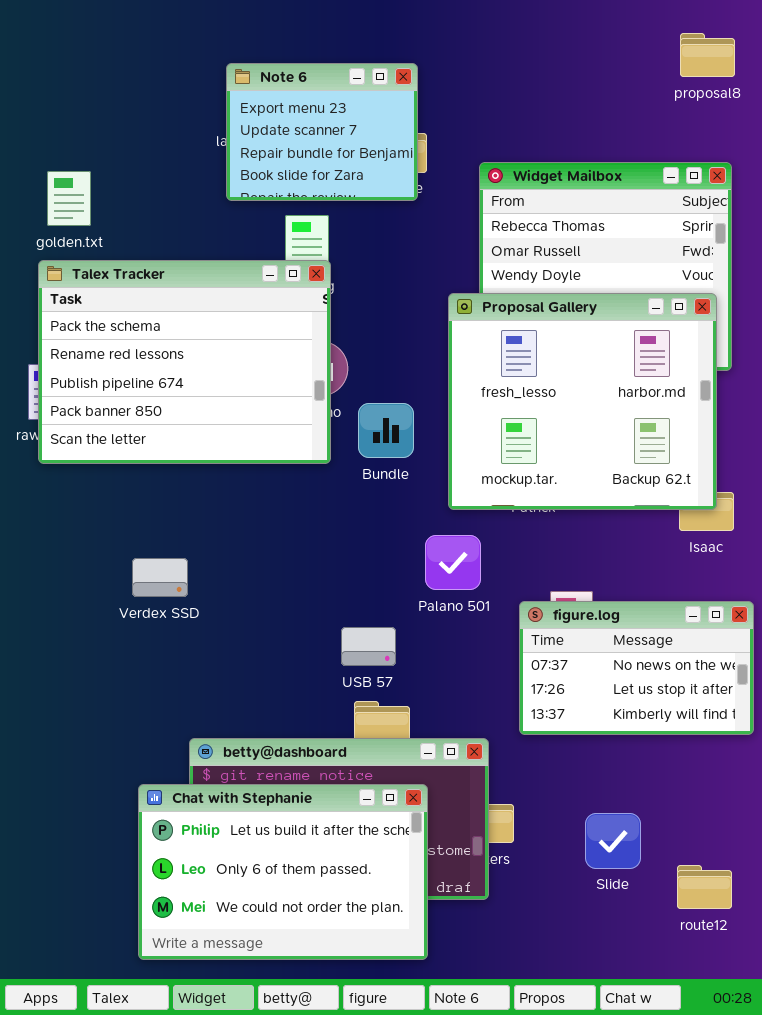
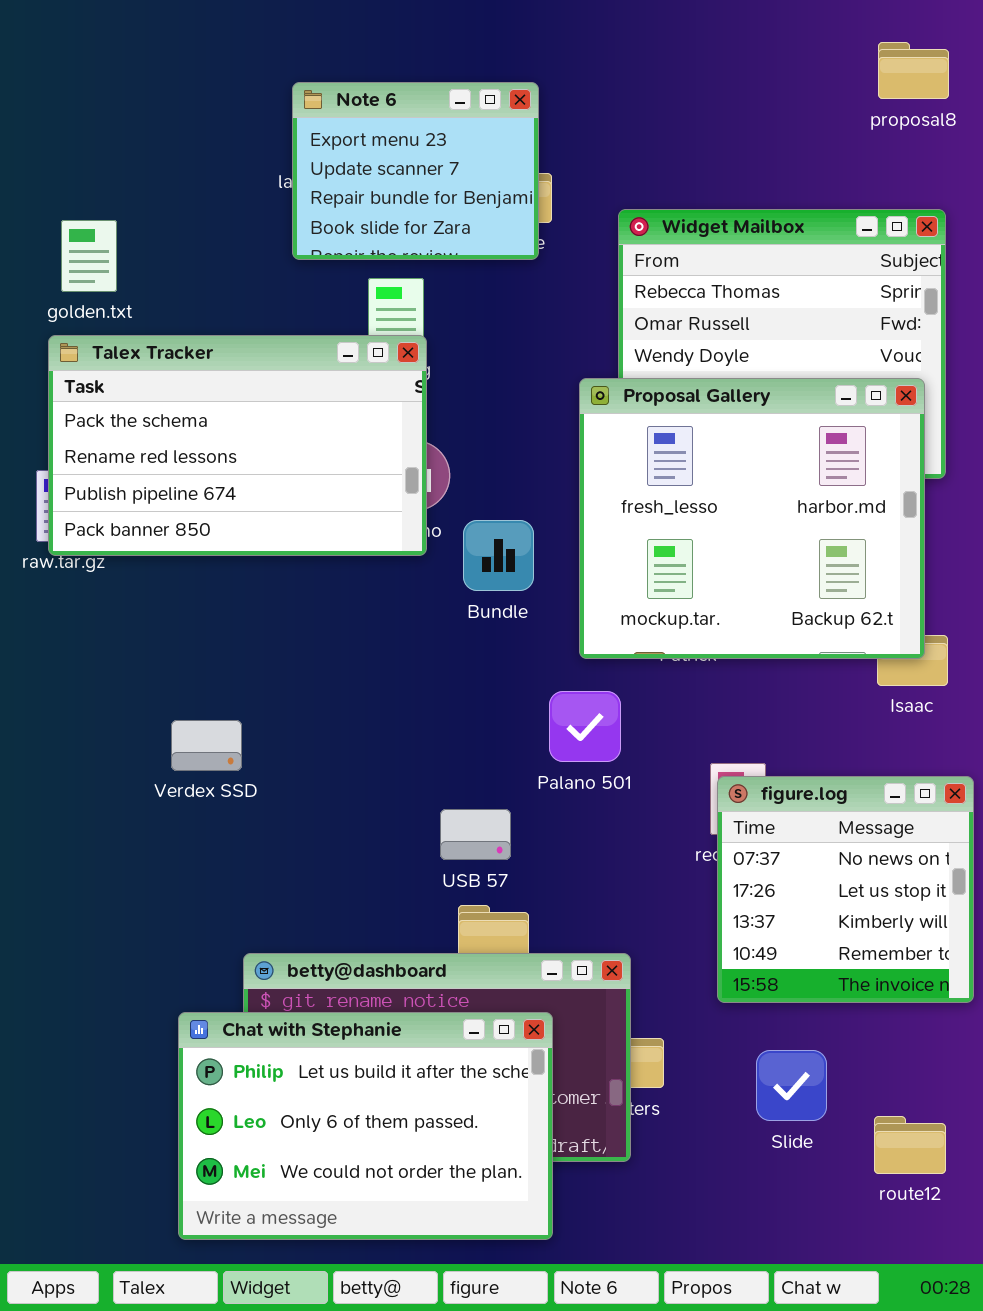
Talex Tracker: [38,260,331,464] -> [48,335,427,556], resized
figure.log: [519,601,754,735] -> [717,776,974,1003], resized

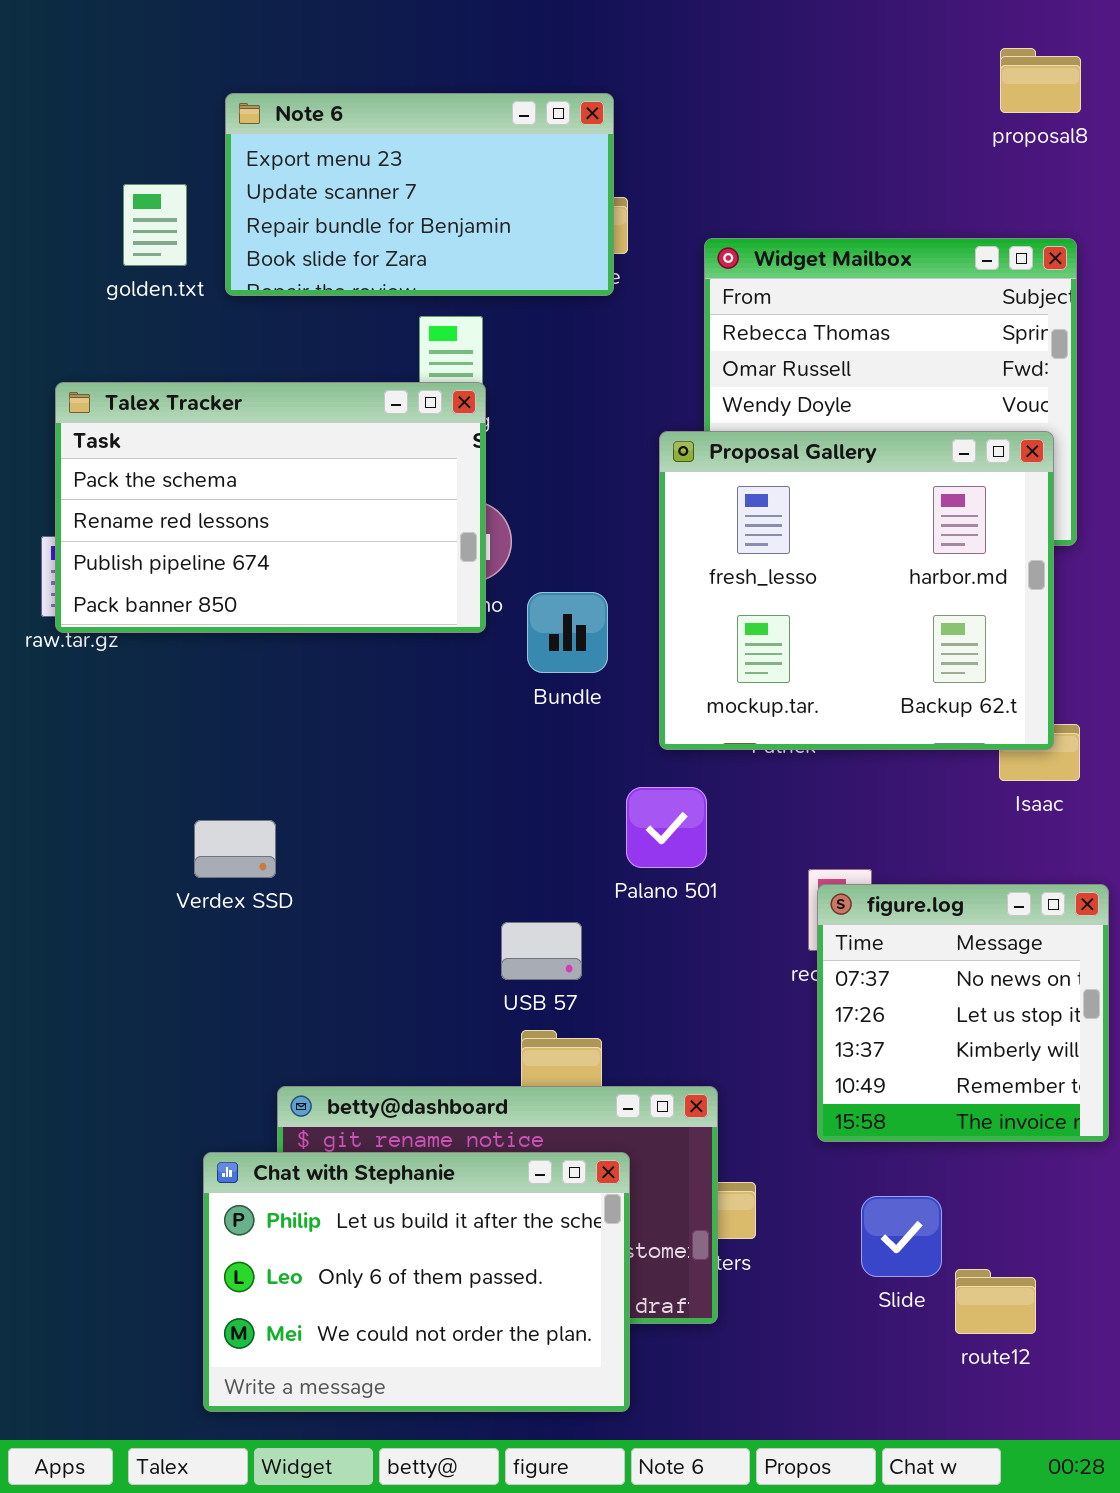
Note 6: [292,82,539,260] -> [225,93,614,296], resized
golden.txt: [61,220,117,292] -> [123,184,187,266], moved
route12: [874,1116,946,1174] -> [955,1269,1036,1334], moved

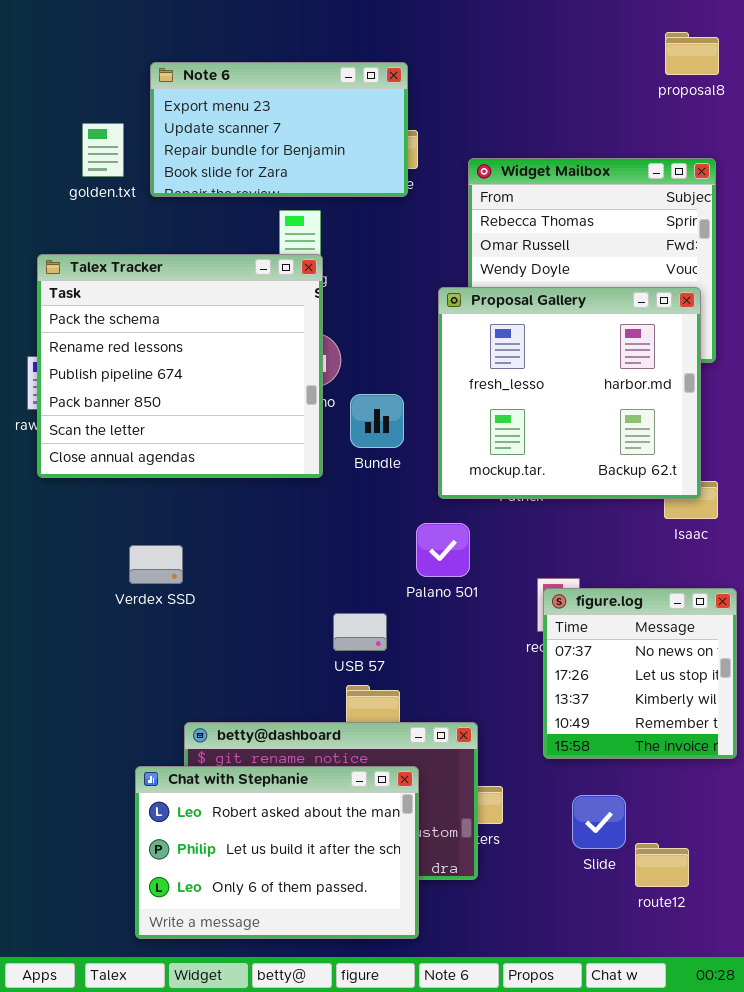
Talex Tracker: [55,382,486,633] -> [37,254,323,478], resized
Chat with Stephanie: [203,1152,630,1412] -> [135,766,419,939], scrolled up 1 row

